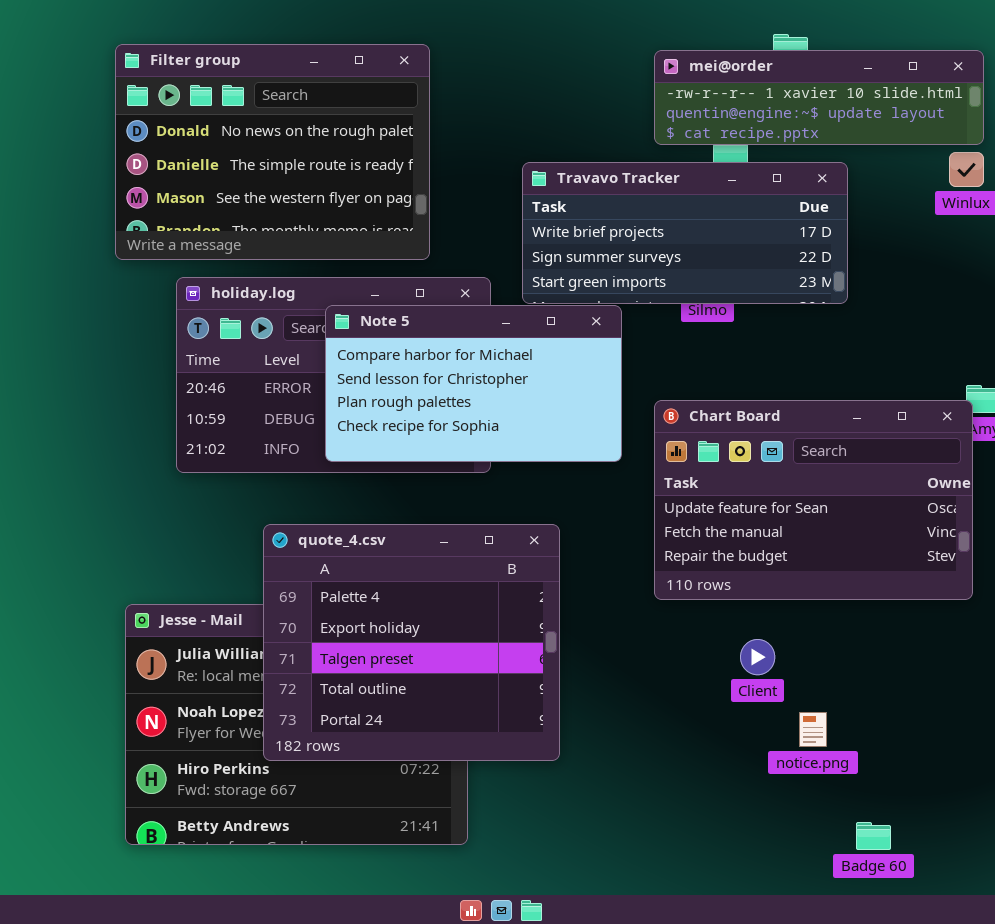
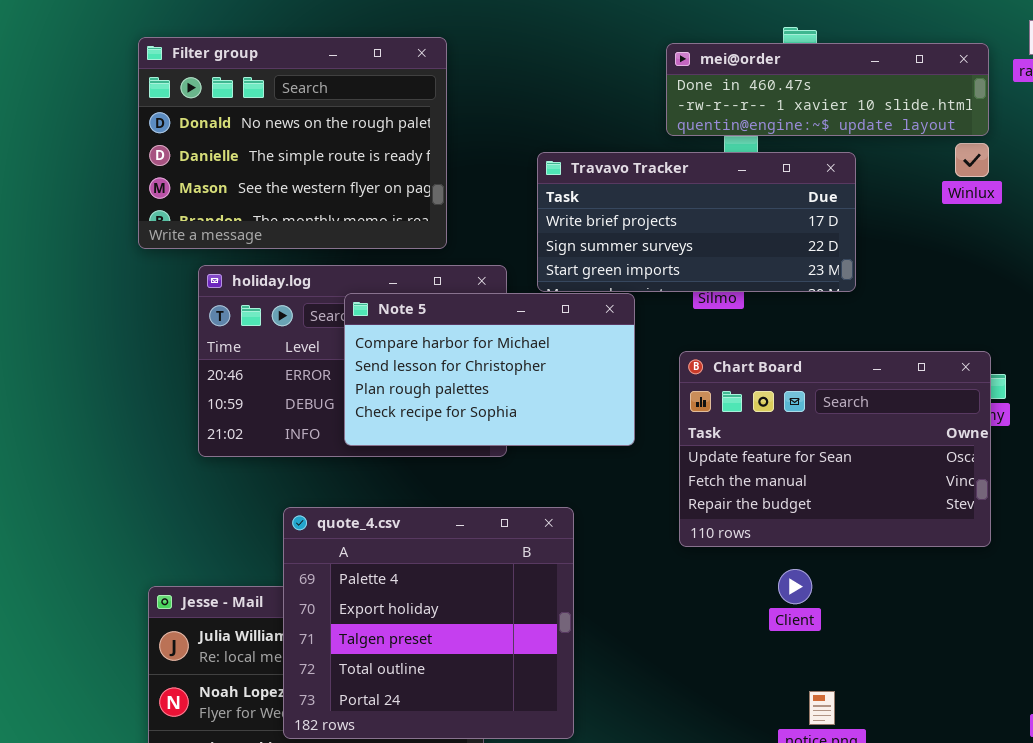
mei@order: [654,50,984,145] -> [666,43,989,136], scrolled up 1 row
Chart Board: [654,400,973,600] -> [679,351,991,547], moved
Client: [740,639,775,675] -> [778,569,812,604], moved

